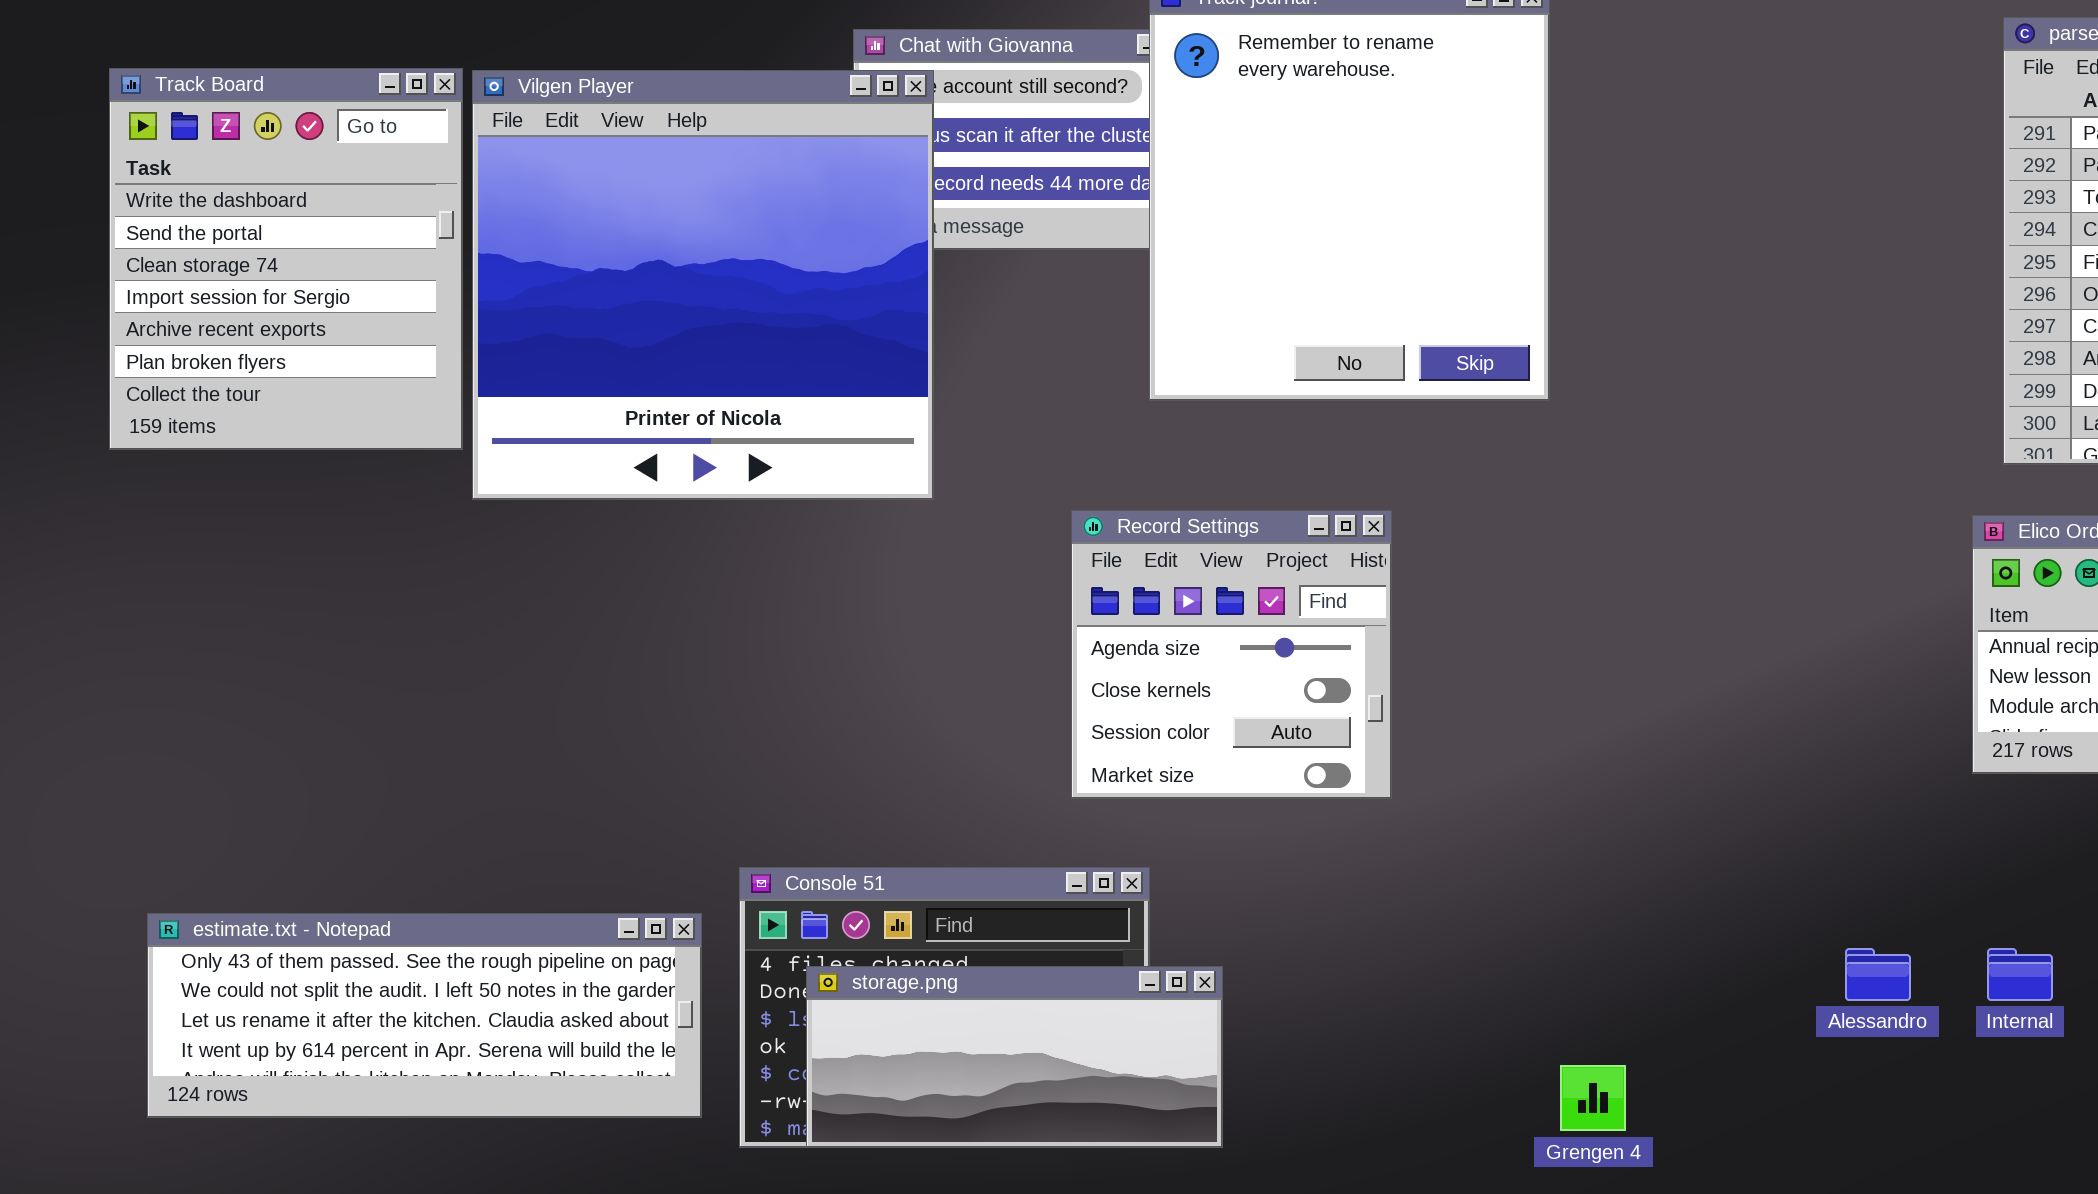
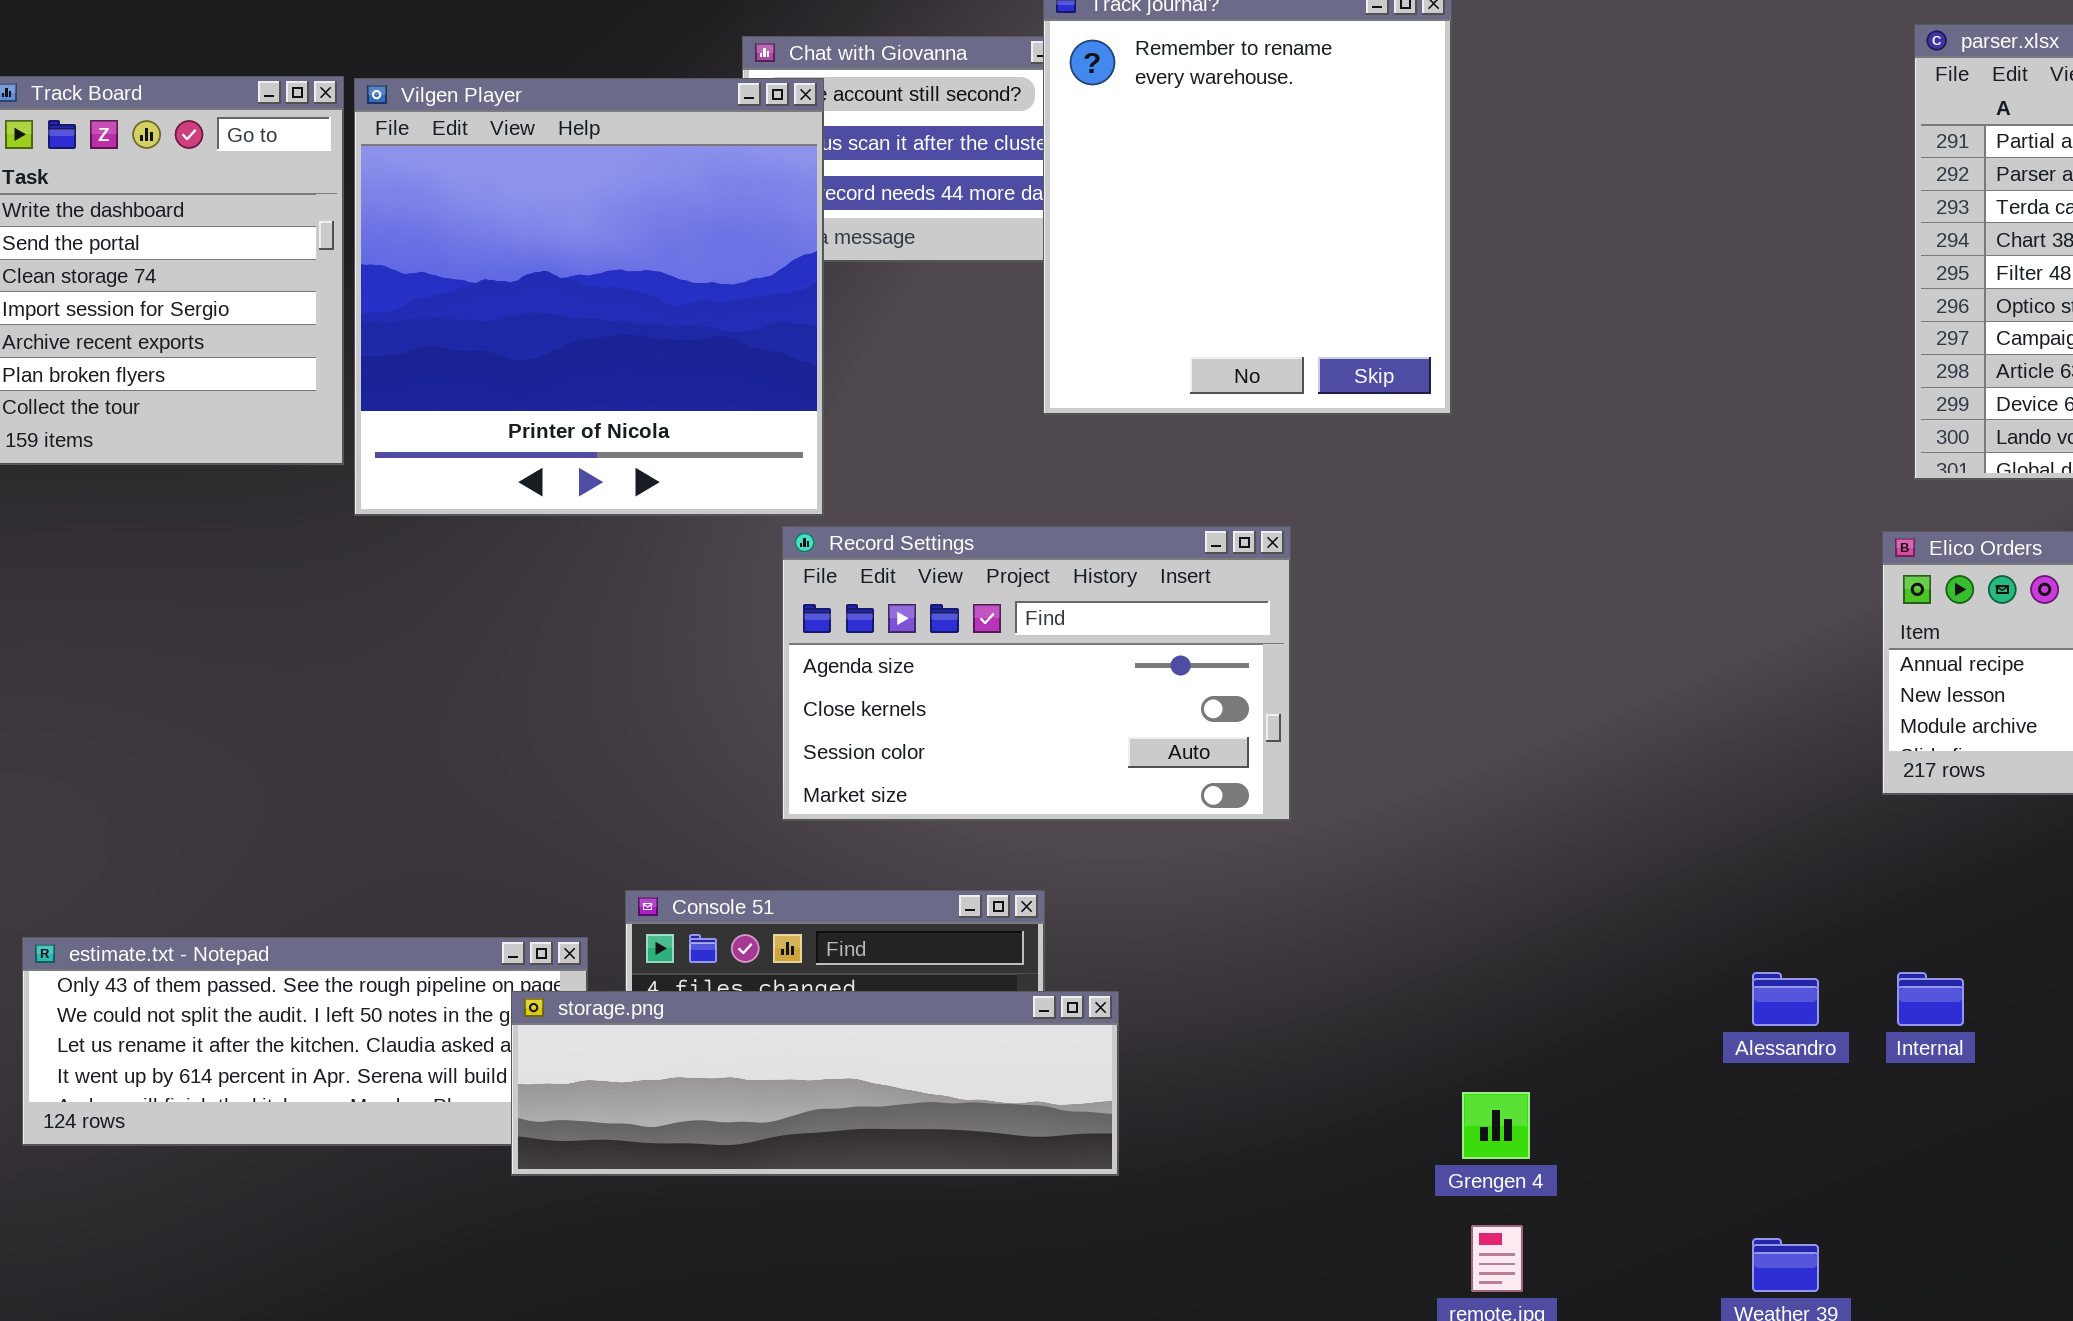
Record Settings: [1071,510,1392,799] -> [782,526,1291,821], resized
storage.png: [806,966,1223,1148] -> [511,991,1119,1176], resized

